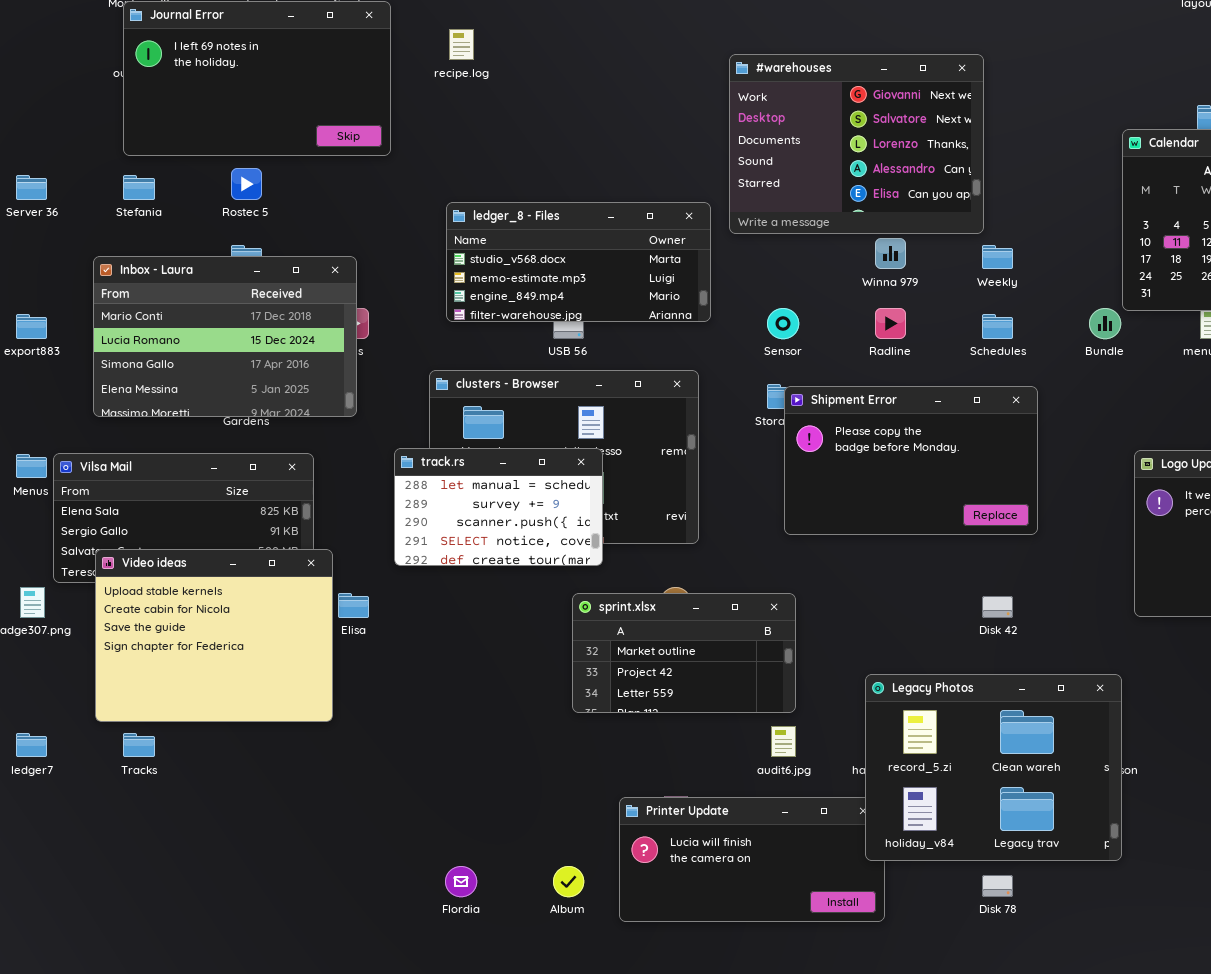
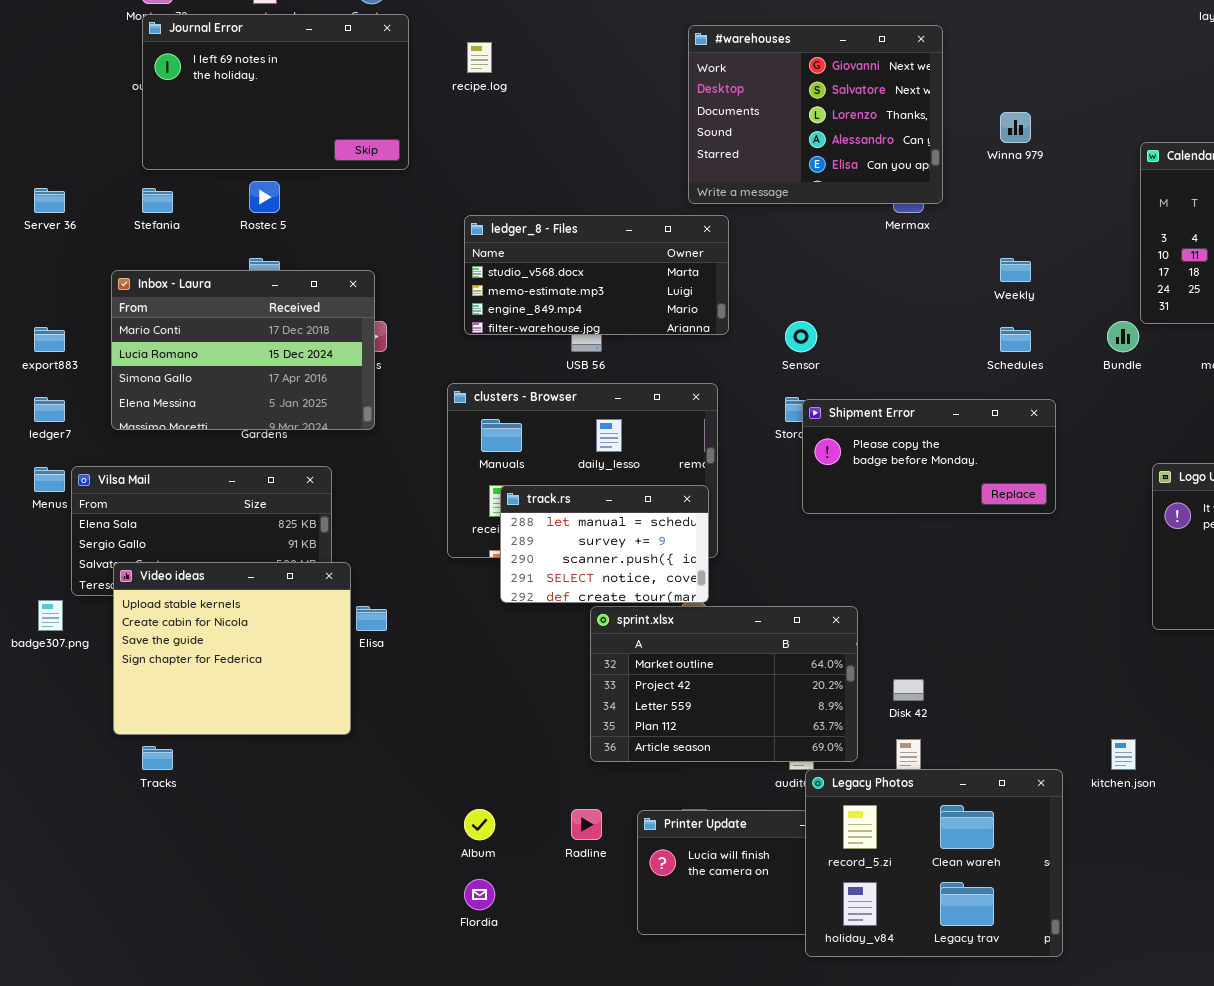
#warehouses: [729,54,984,234] -> [688,25,943,204], moved
Winna 979: [875,238,906,269] -> [1000,112,1031,143], moved
Radline: [875,308,906,339] -> [571,809,602,840], moved
Shipment Error: [784,386,1038,535] -> [802,399,1056,514], resized
track.rs: [394,448,603,566] -> [500,485,709,603], moved
sprint.xlsx: [572,593,796,713] -> [590,606,858,762], resized
Disk 42: [982,596,1013,618] -> [893,679,924,701], moved
Legacy Photos: [865,674,1122,861] -> [805,769,1063,957], moved
ledger7: [16,733,47,757] -> [34,397,65,422], moved
Album: [553,866,584,897] -> [464,809,495,840], moved

